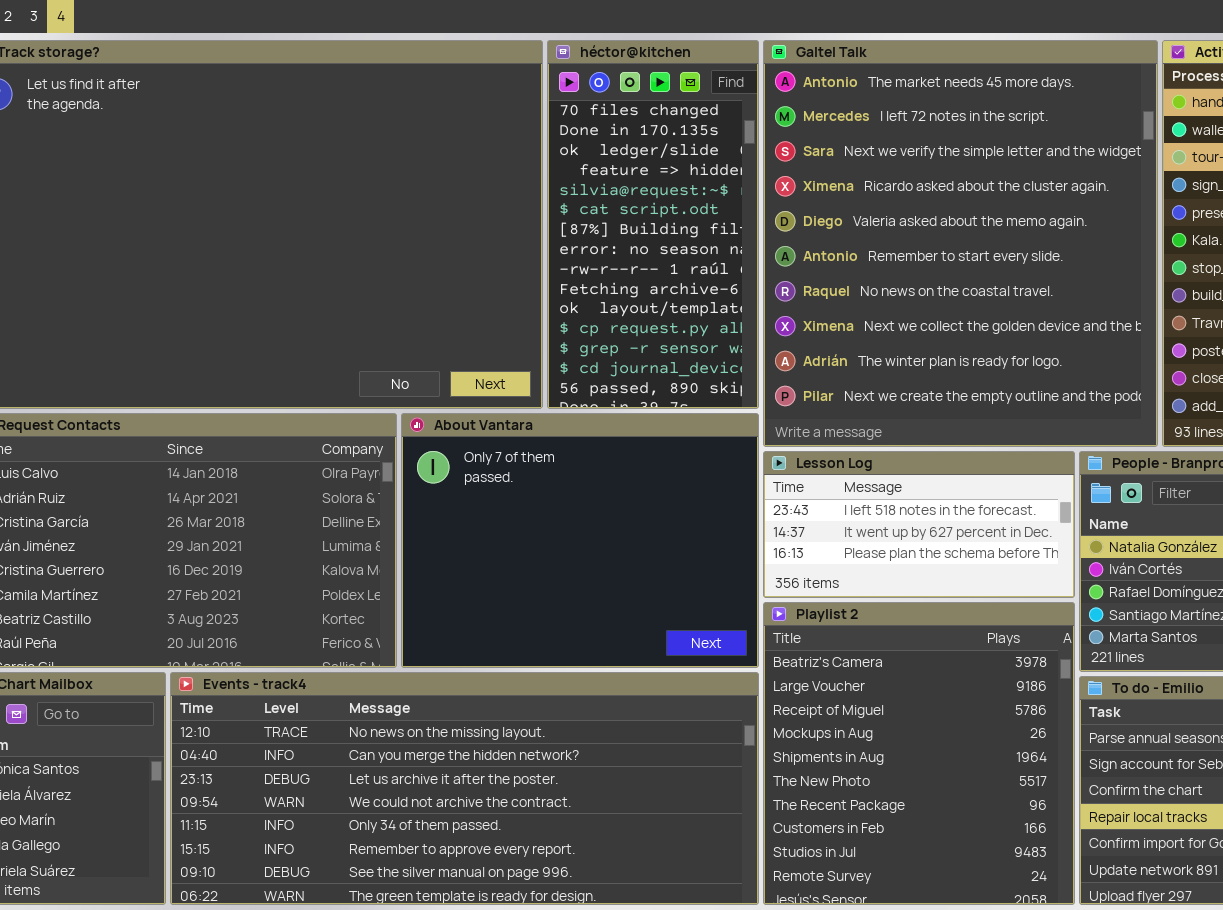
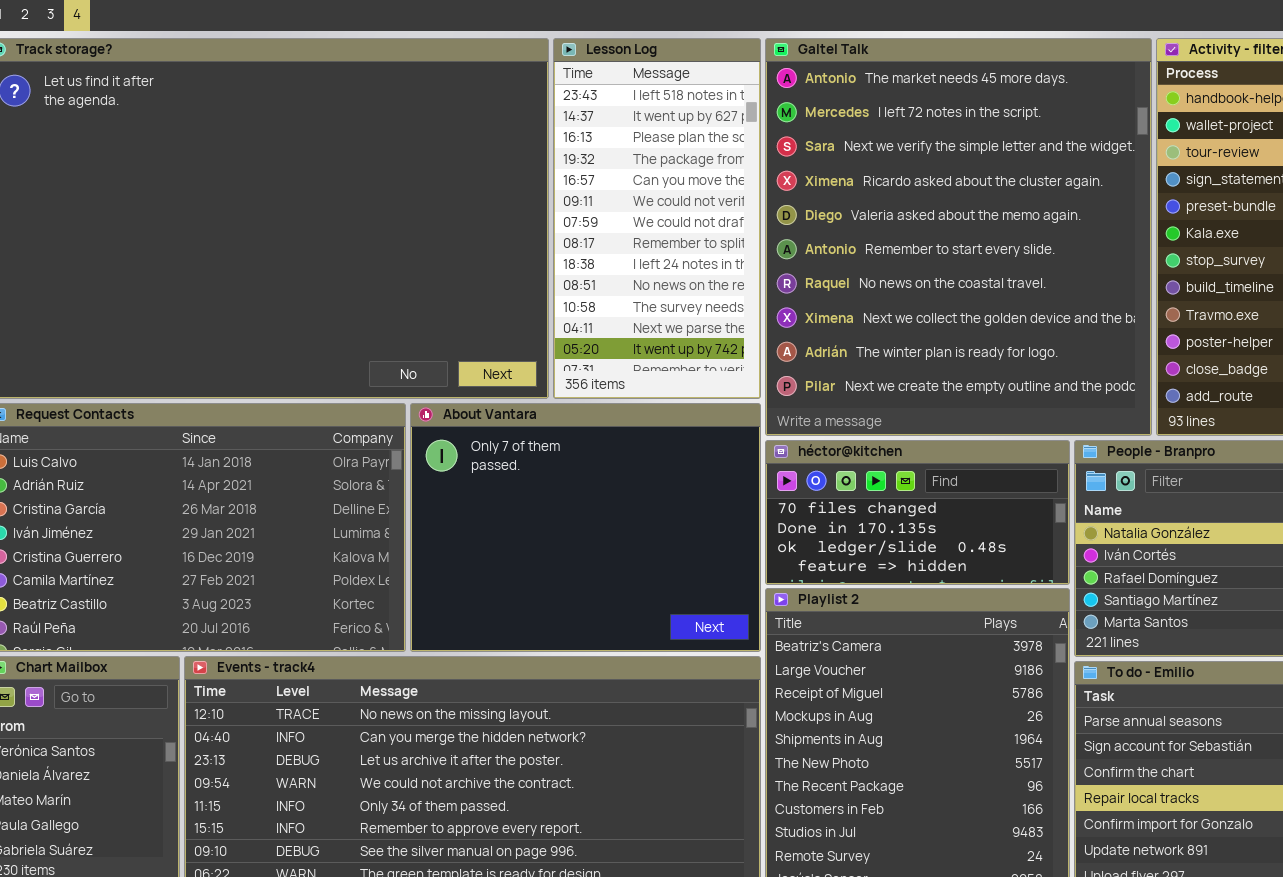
héctor@kitchen: [547,40,759,409] -> [765,440,1070,585], moved, resized
Lesson Log: [763,451,1075,598] -> [553,38,761,399], moved, resized

